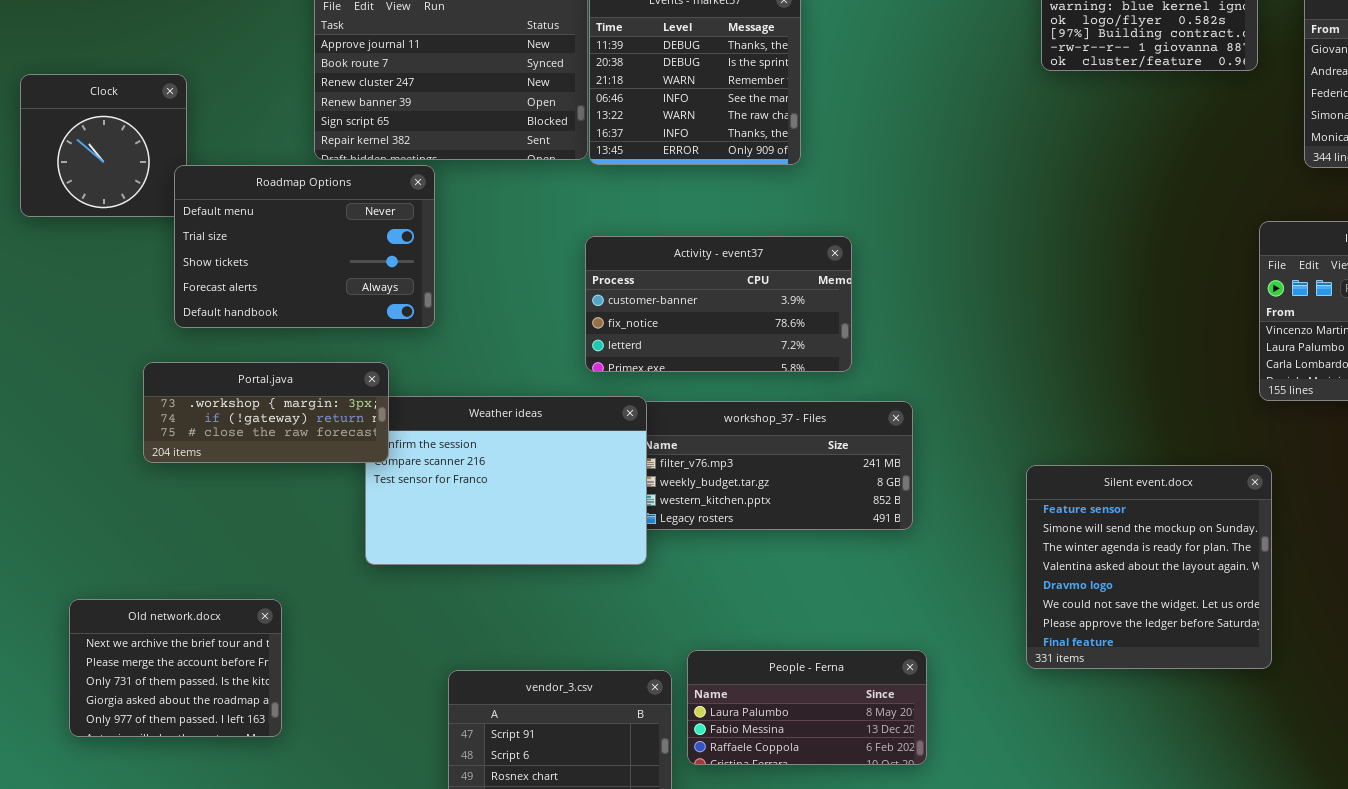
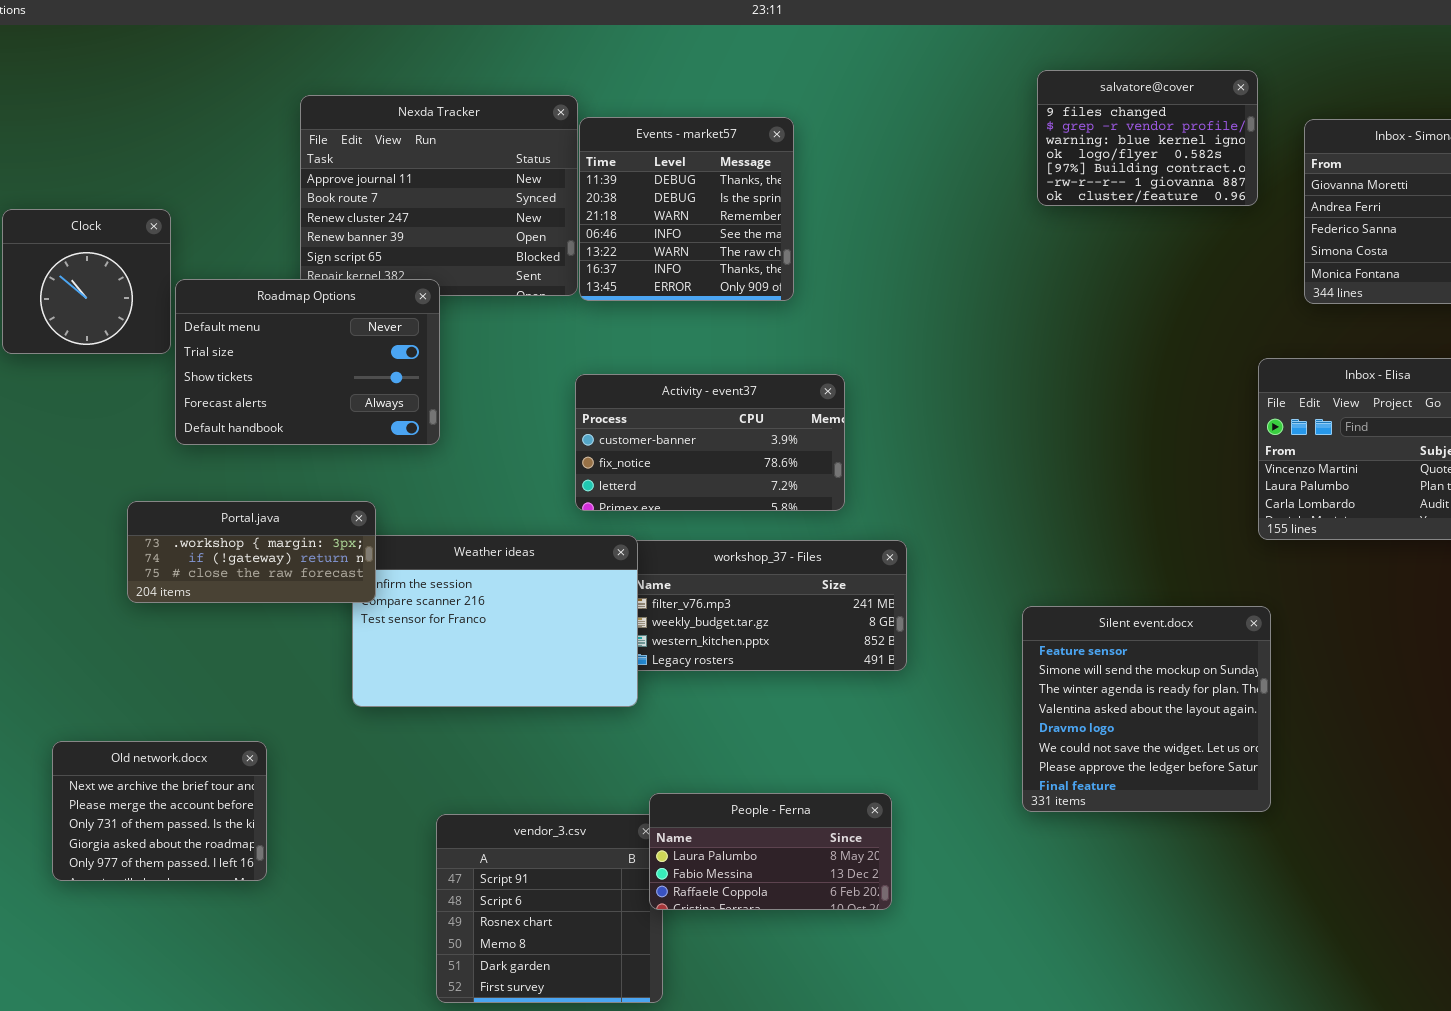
Roadmap Options: [174,165,435,328] -> [175,279,440,445], moved
People - Ferna: [687,650,927,765] -> [649,793,892,910], moved

